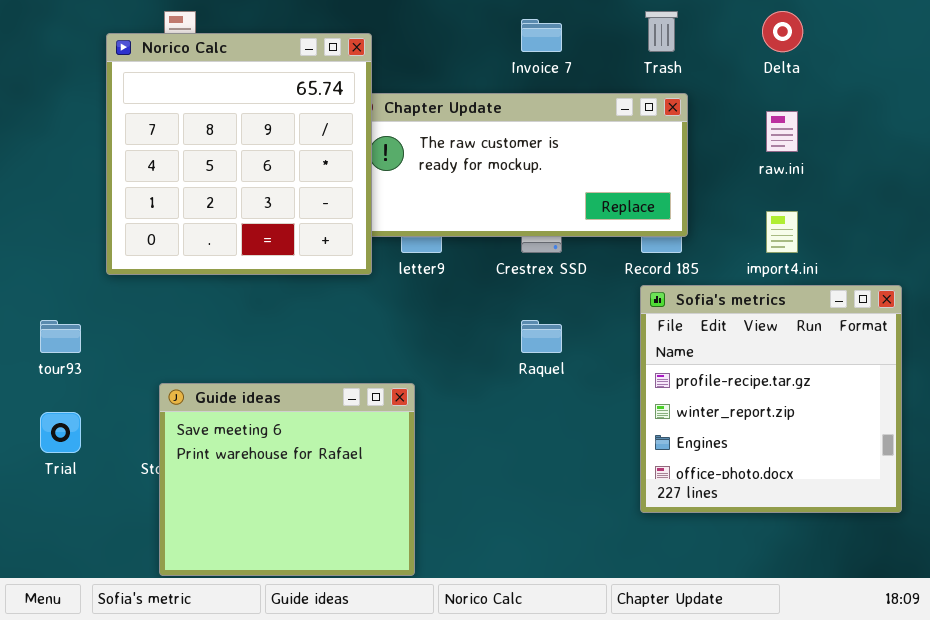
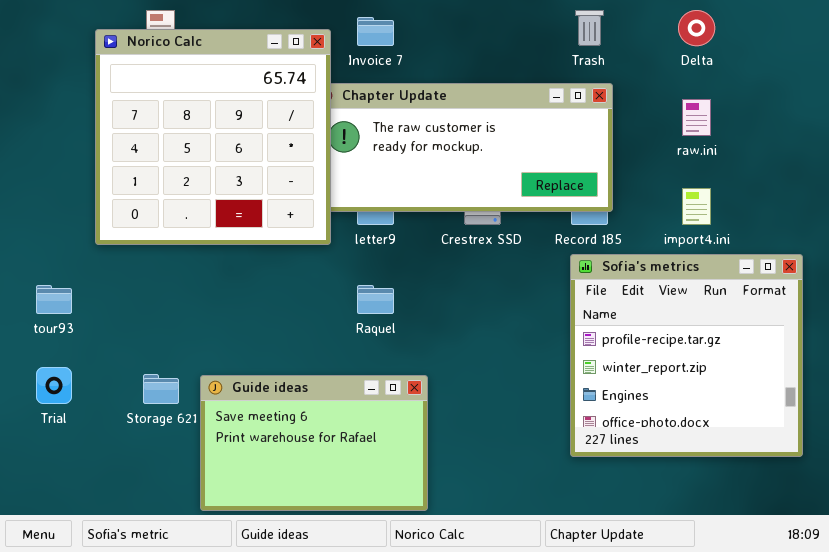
Invoice 7: [521,19,562,52] -> [357,17,394,46], moved
Raquel: [521,320,562,353] -> [357,285,394,314], moved
Guide ideas: [159,383,415,576] -> [200,375,428,511], moved, resized

